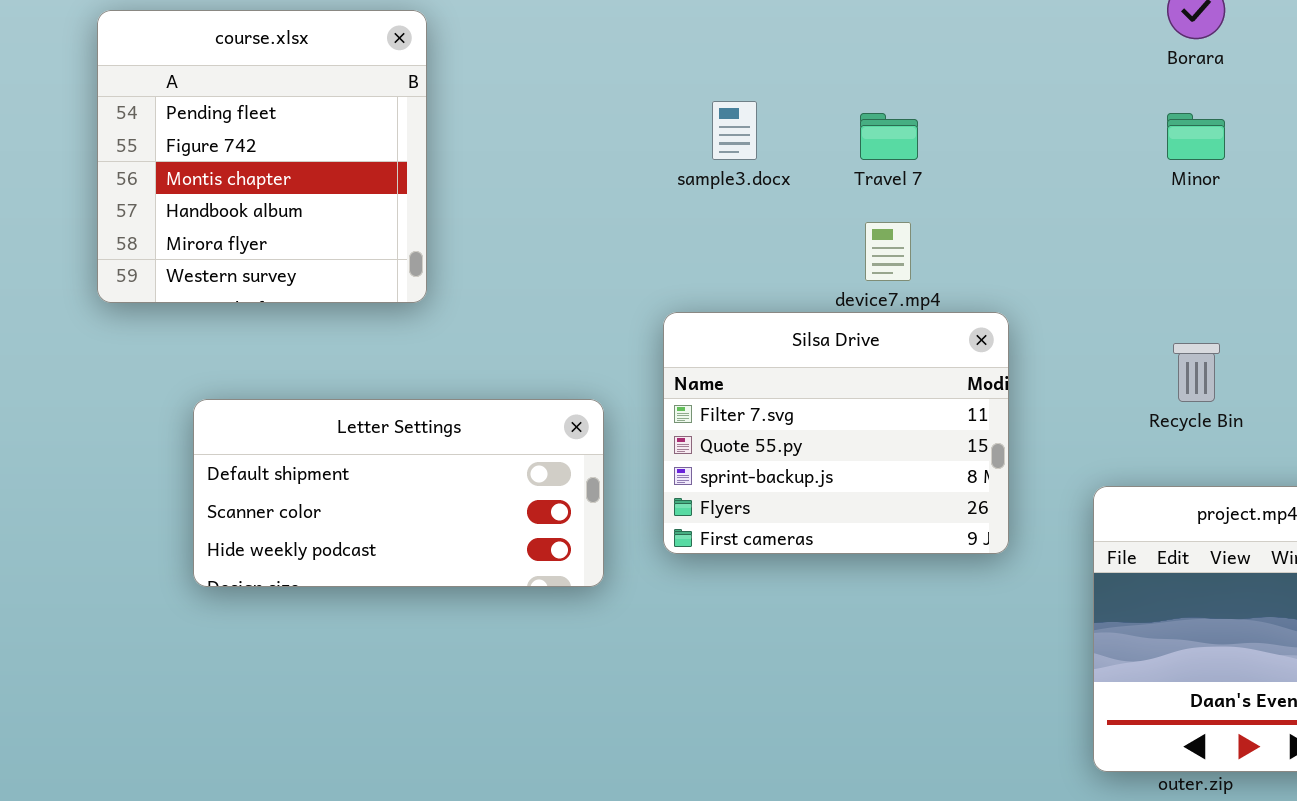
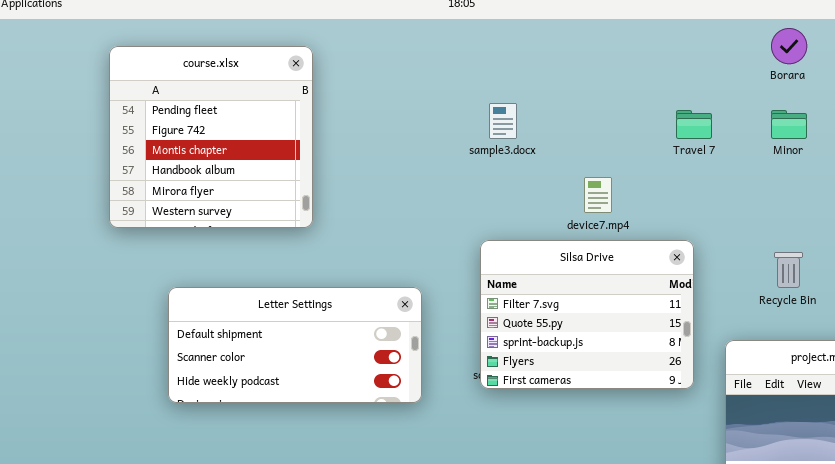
Travel 7: [860,113,918,160] -> [676,110,712,139], moved
Silsa Drive: [663,312,1009,554] -> [480,240,694,389], moved

